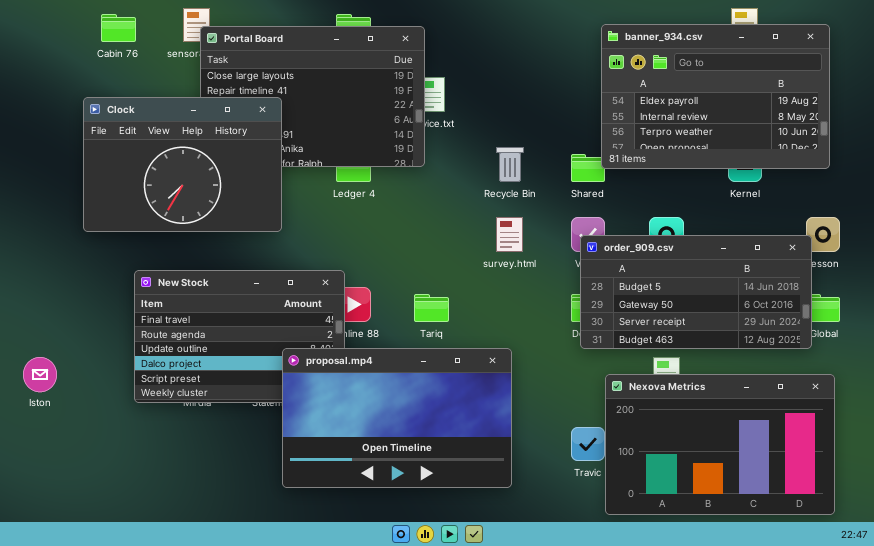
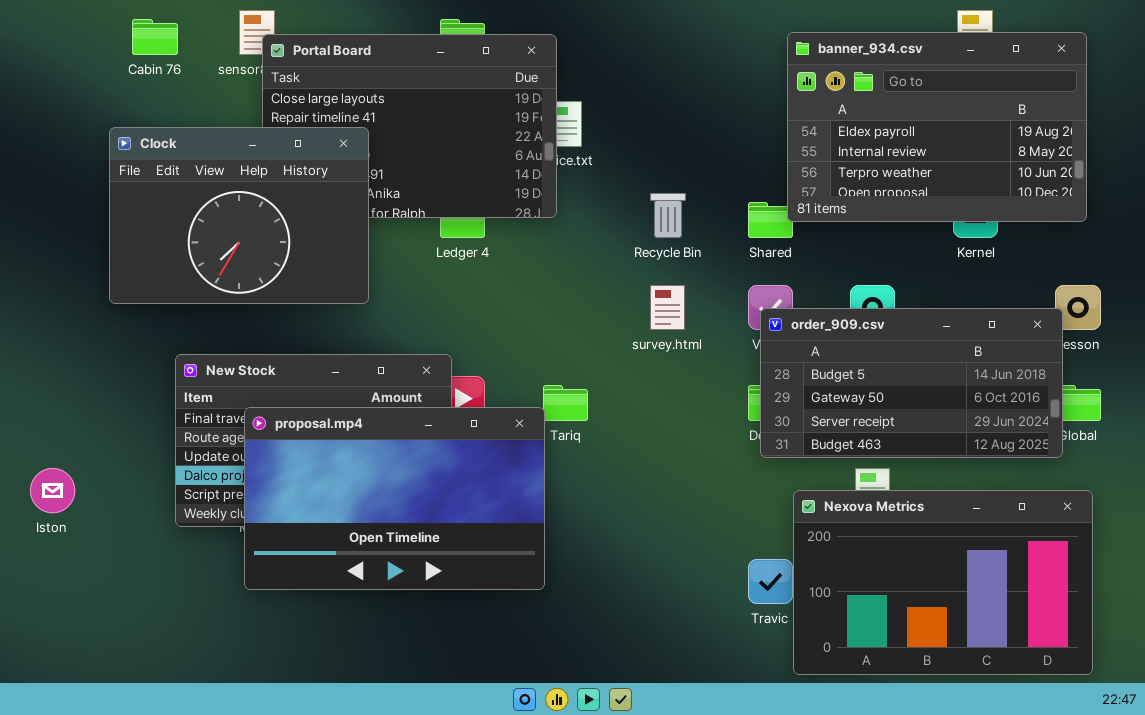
proposal.mp4: [282,348,512,488] -> [244,407,545,590], moved

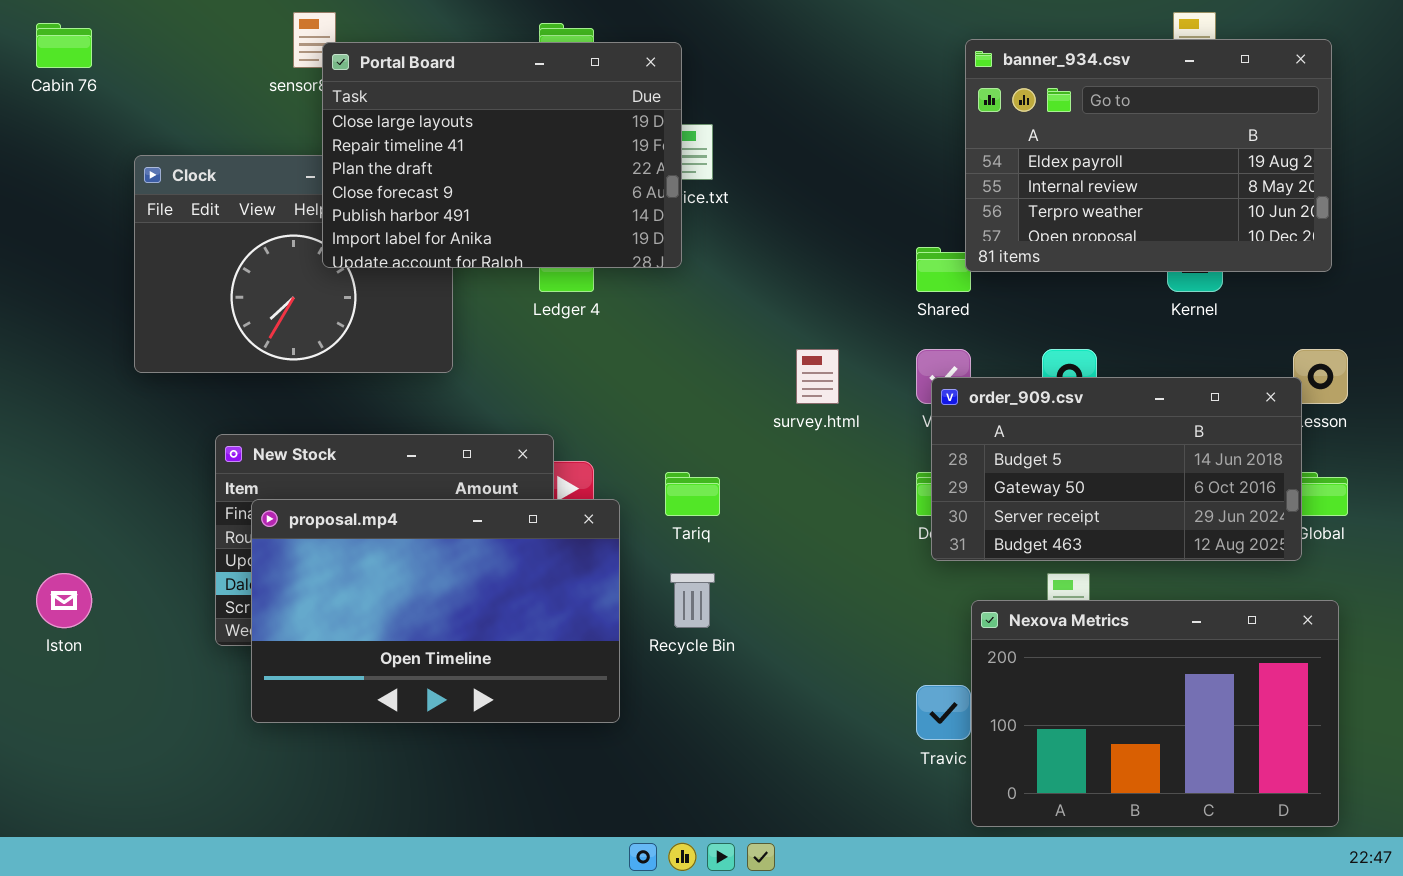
Cabin 76: [132,19,178,55] -> [36,23,92,68], moved
Portal Board: [262,34,557,218] -> [322,42,682,268], raised
Recycle Bin: [650,193,686,238] -> [670,573,715,628], moved
proposal.mp4: [244,407,545,590] -> [251,499,620,723], moved

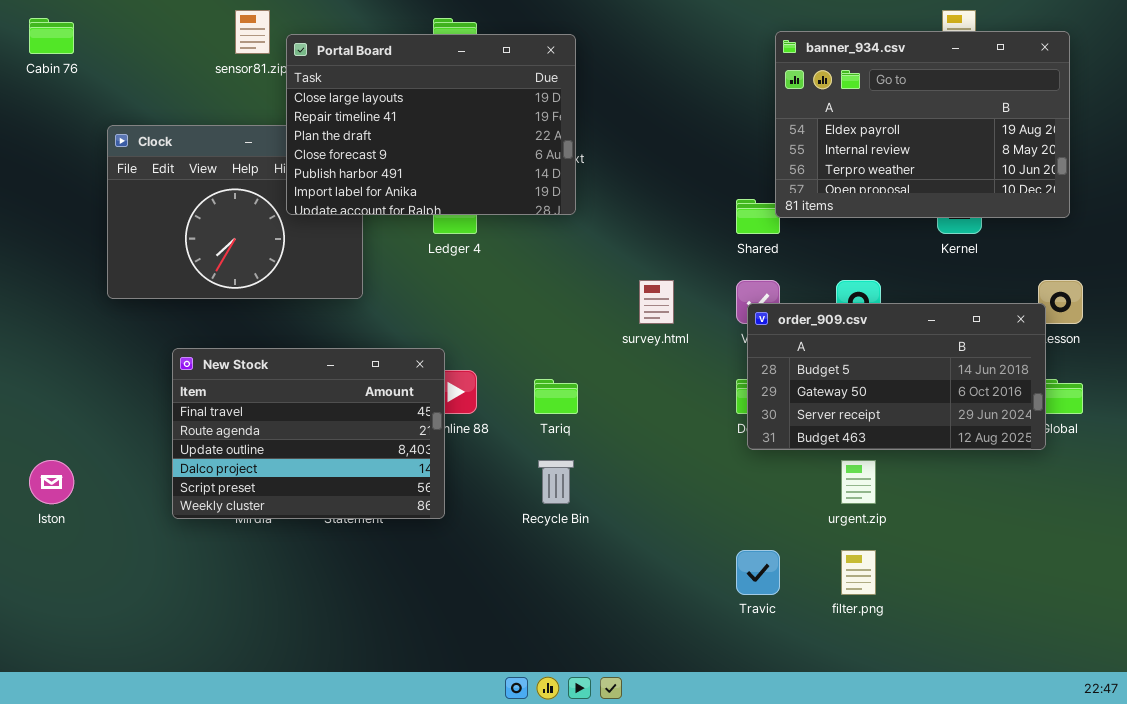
Portal Board: [322,42,682,268] -> [286,34,576,215], moved
proposal.mp4: [251,499,620,723] -> none, closed
Nexova Metrics: [971,600,1339,827] -> none, closed

